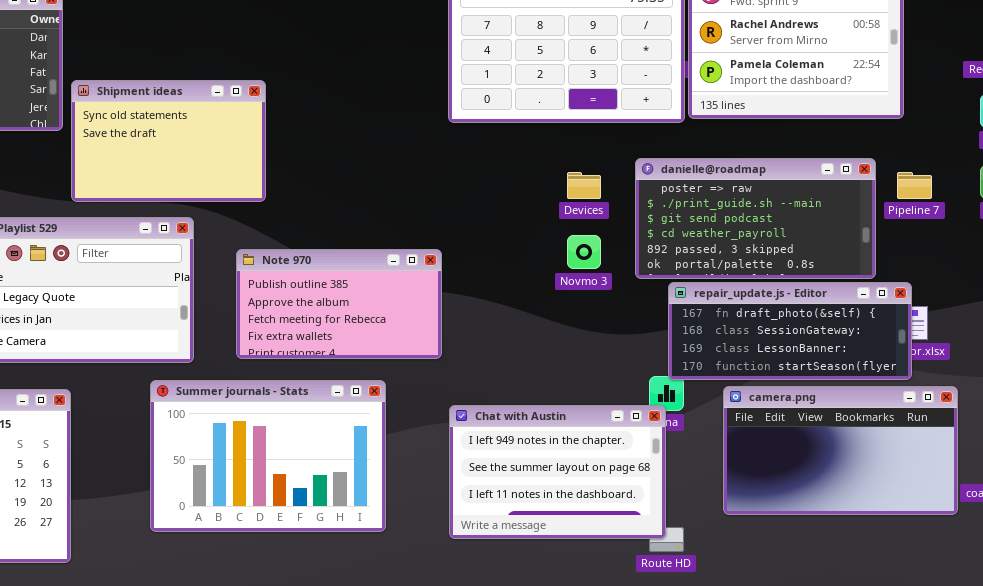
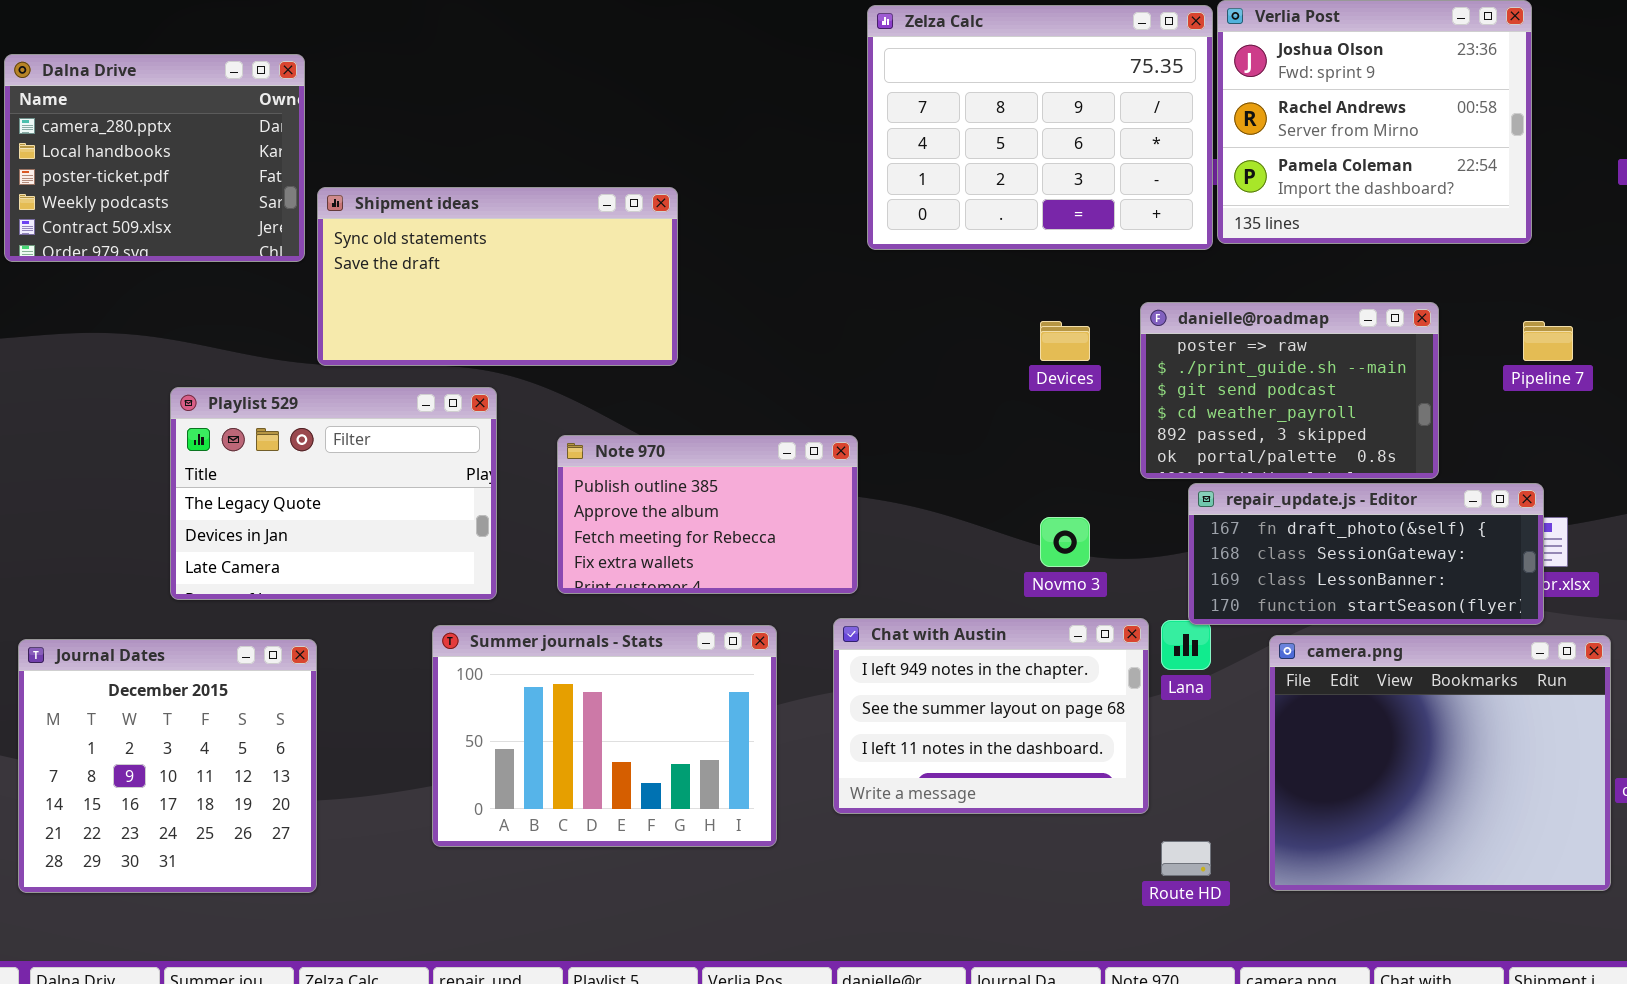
Shipment ideas: [71,80,266,202] -> [317,187,678,366], resized
danielle@roadmap: [635,158,876,279] -> [1140,302,1439,479], resized
Novmo 3: [567,235,601,269] -> [1040,517,1090,567], moved
camera.png: [723,386,958,515] -> [1269,635,1611,891], resized
Chat with Austin: [449,405,666,539] -> [833,618,1149,814], moved

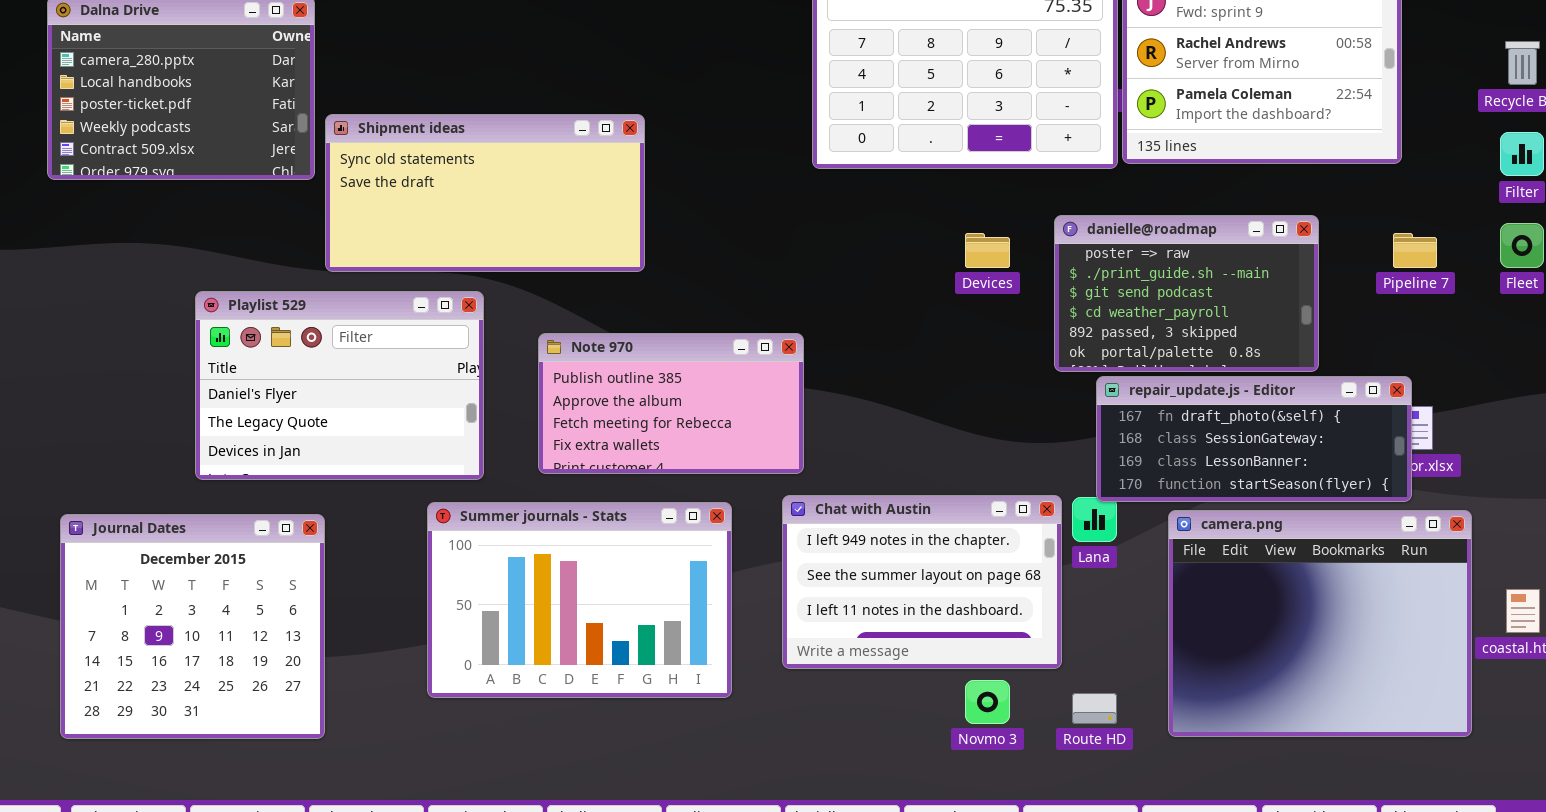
Playlist 529: [170,387,497,600] -> [195,291,484,480], scrolled up 1 row
Novmo 3: [1040,517,1090,567] -> [965,680,1010,724], moved

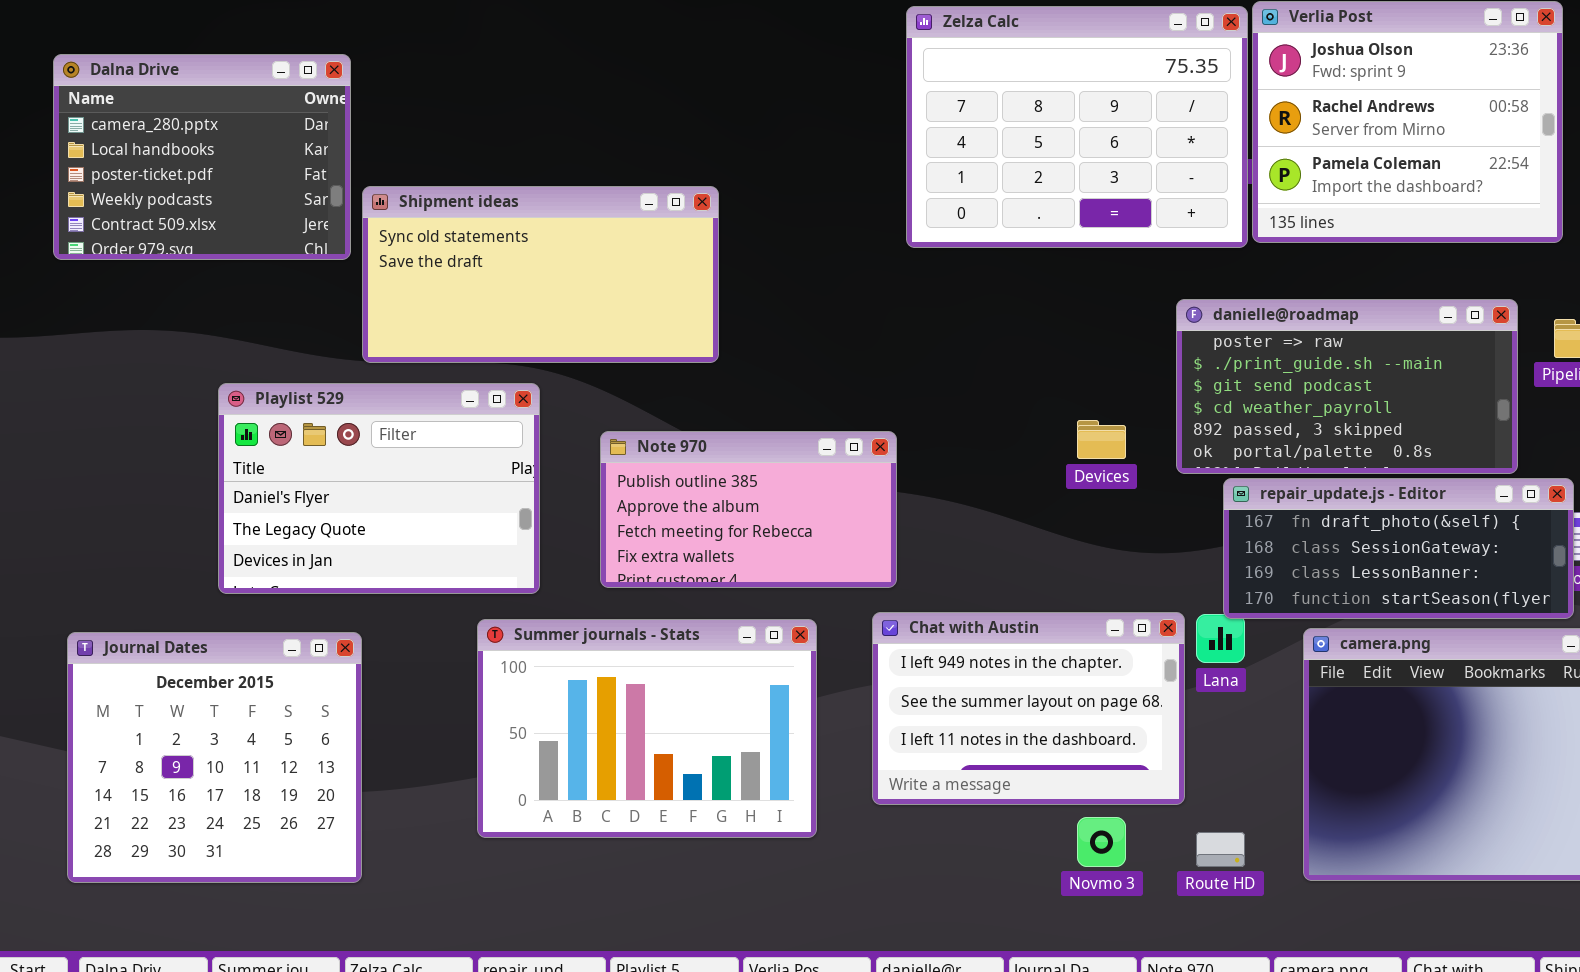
danielle@roadmap: [1054,215,1319,372] -> [1176,299,1518,474], resized
Devices: [965,233,1010,268] -> [1077,420,1126,459], moved

